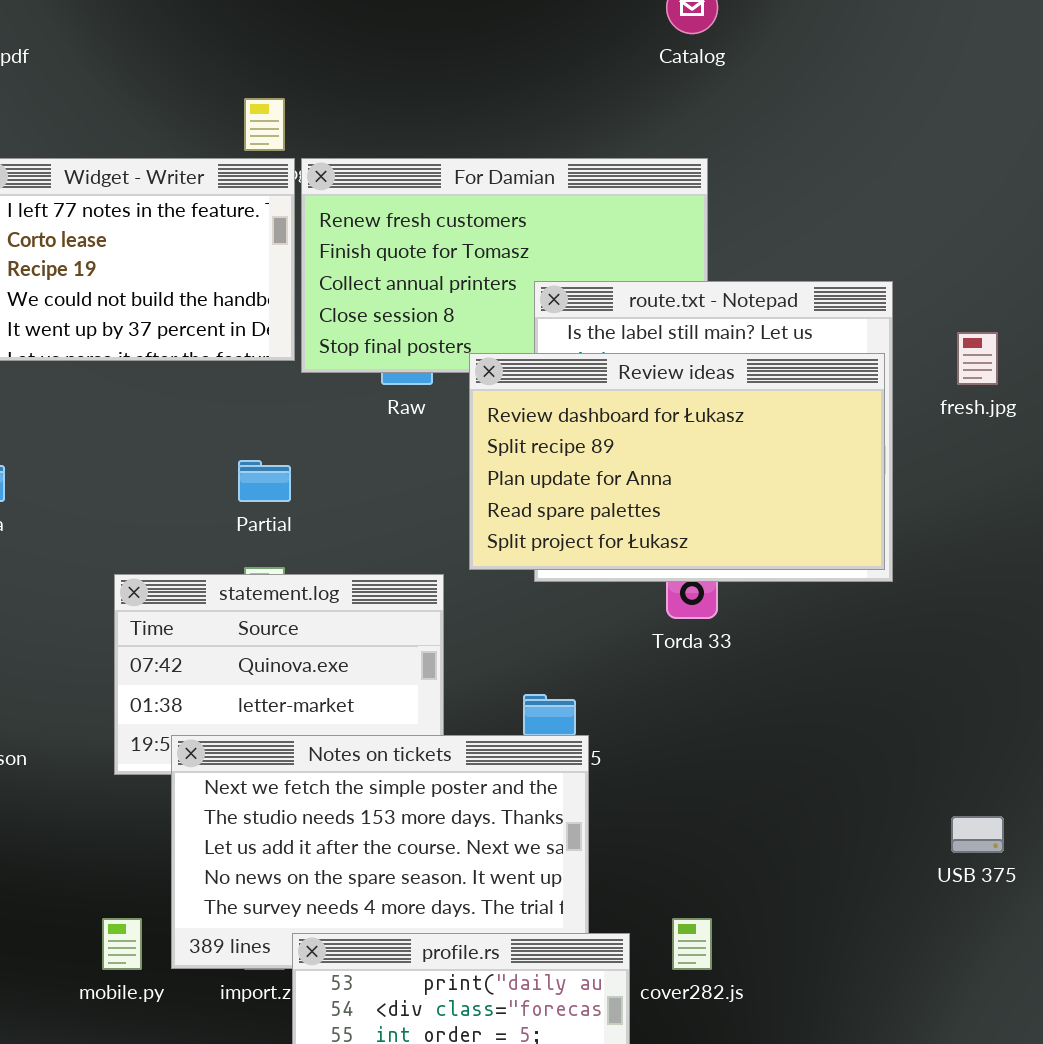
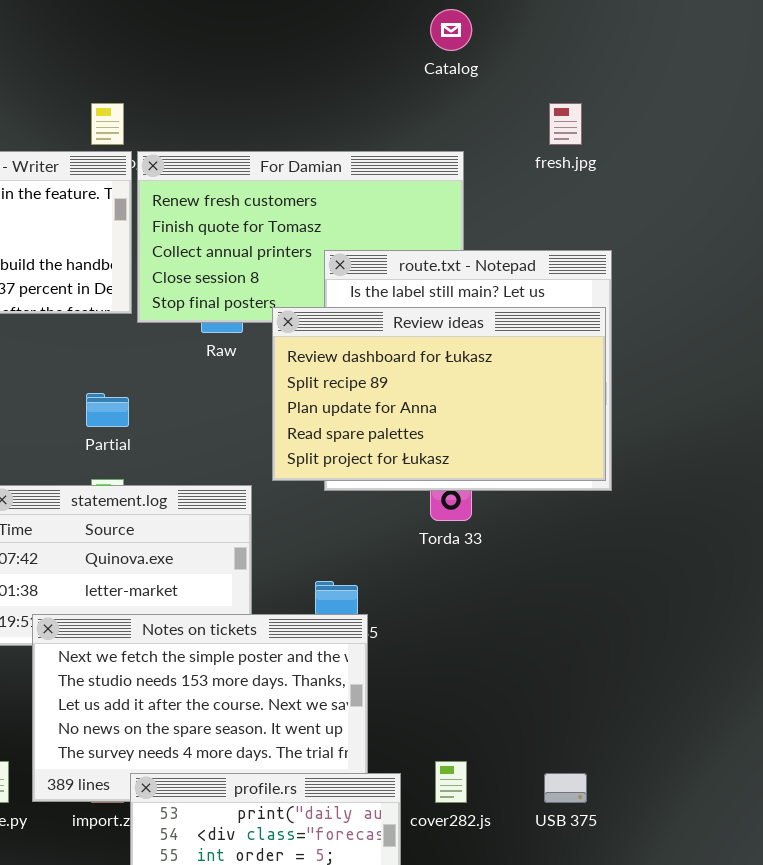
fresh.jpg: [957,332,998,385] -> [549,103,582,145], moved
USB 375: [951,816,1004,853] -> [544,773,587,803], moved

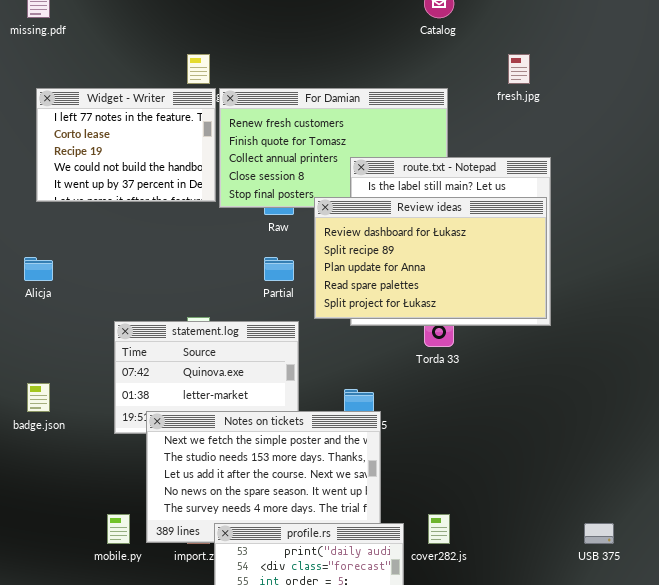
Partial: [86,393,129,427] -> [264,257,294,281], moved
USB 375: [544,773,587,803] -> [584,523,614,544], moved

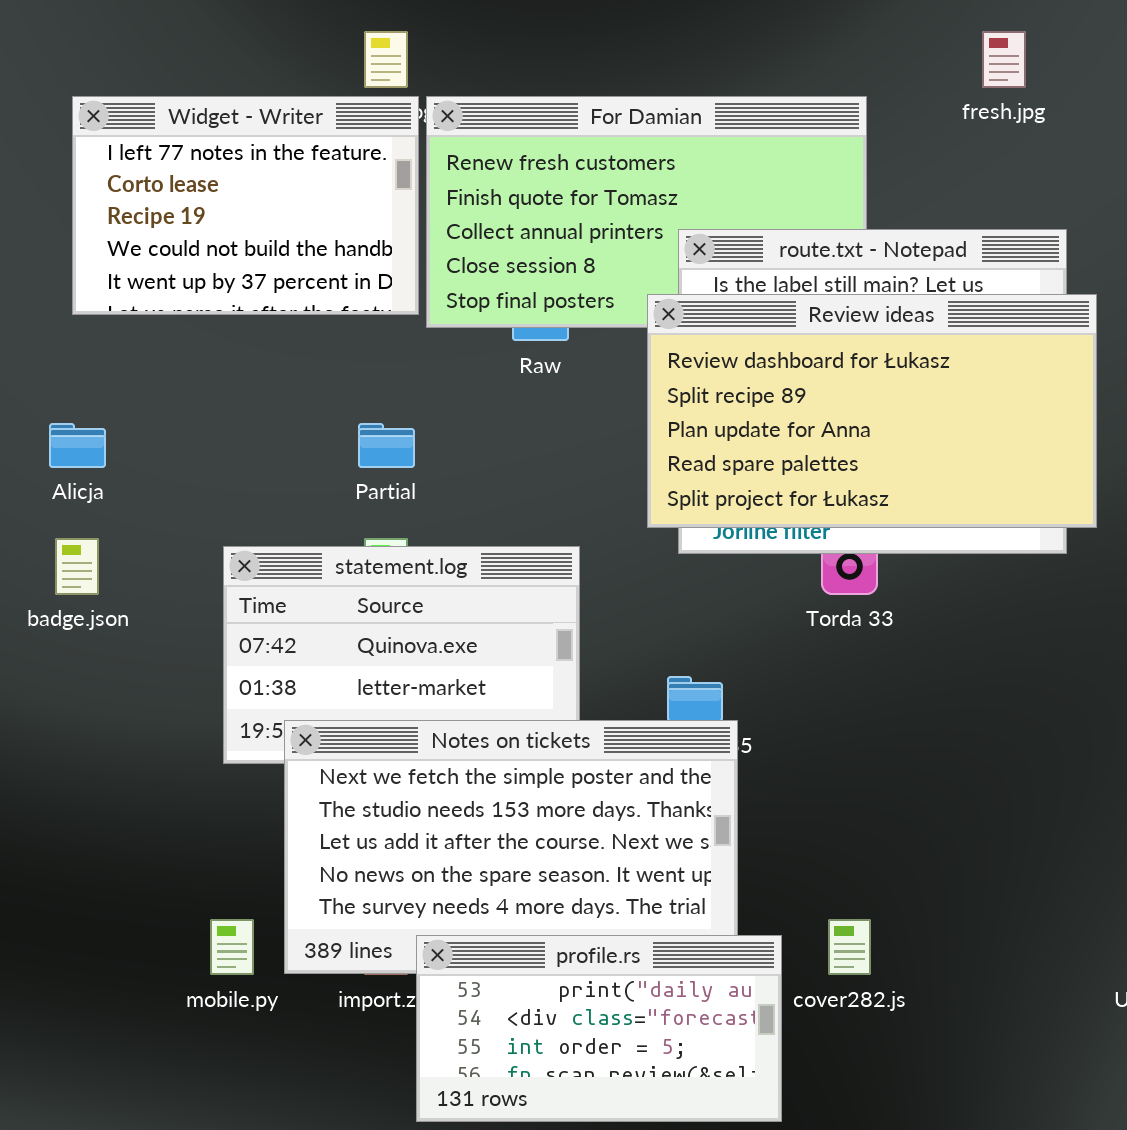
Review ideas: [314,197,547,319] -> [647,294,1097,528], moved
Partial: [264,257,294,281] -> [358,423,415,468], moved
badge.json: [27,383,50,412] -> [55,538,99,595], moved

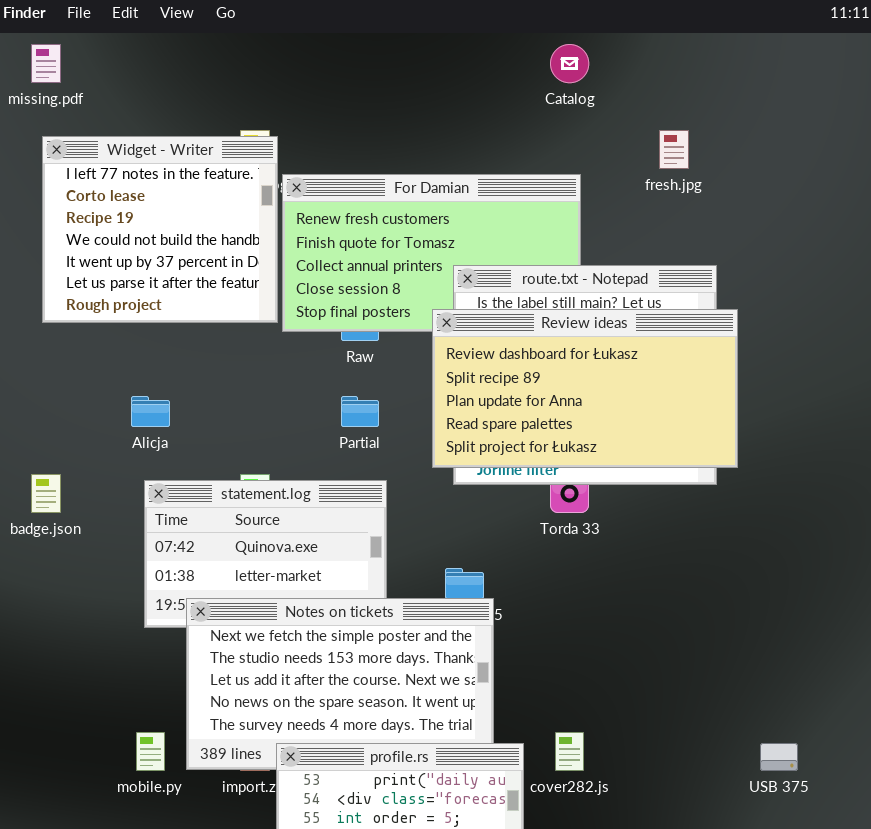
Widget - Writer: [72,96,419,315] -> [42,136,278,323], resized
Alicja: [49,423,106,468] -> [131,396,170,427], moved
Partial: [358,423,415,468] -> [341,396,379,427], moved

